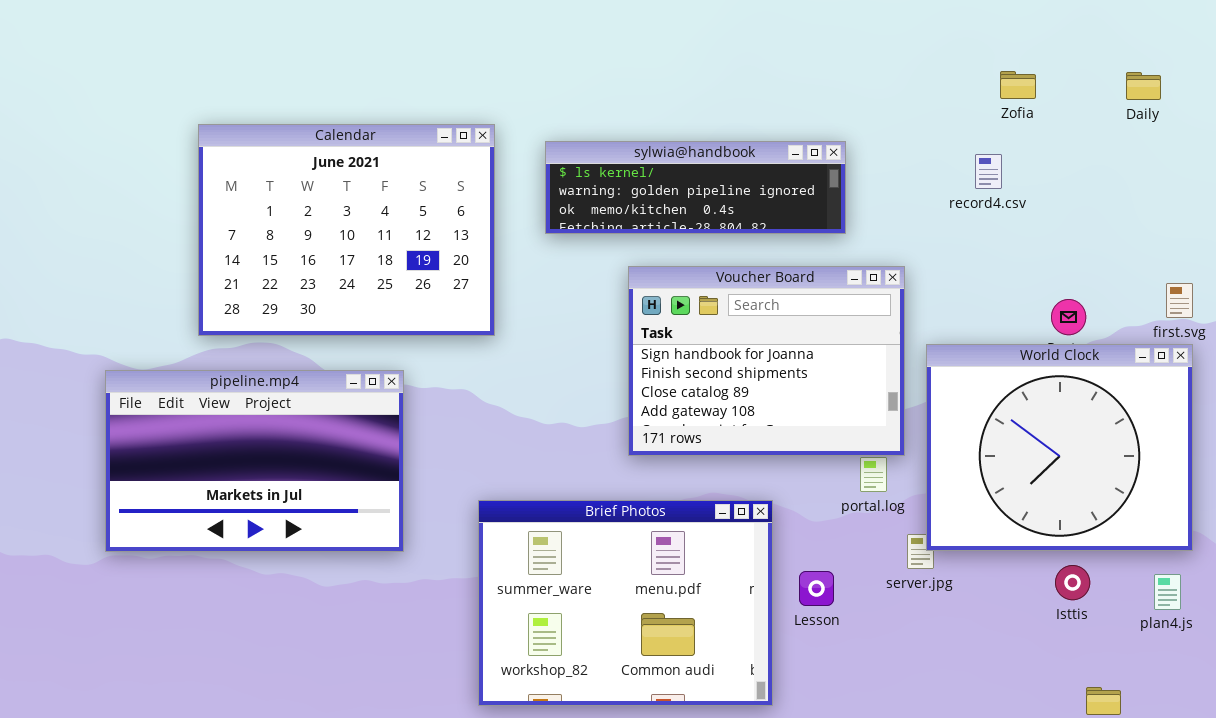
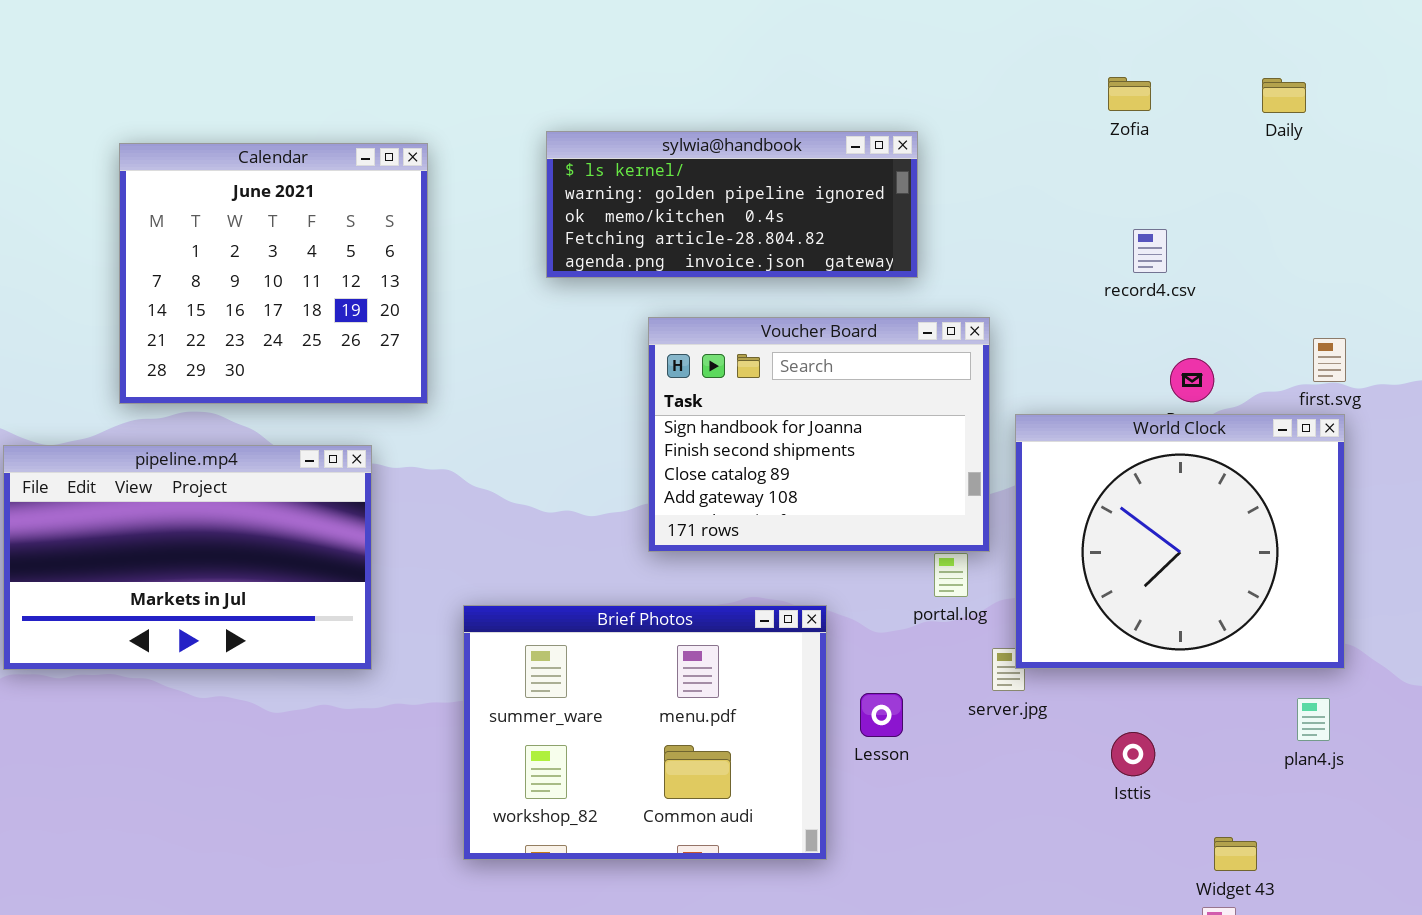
Calendar: [198,124,495,336] -> [119,143,428,404], resized
sylwia@handbook: [545,141,846,234] -> [546,131,918,278], resized
record4.csv: [975,154,1002,189] -> [1133,229,1167,273], moved
Isttis: [1055,565,1090,600] -> [1111,732,1155,776], moved

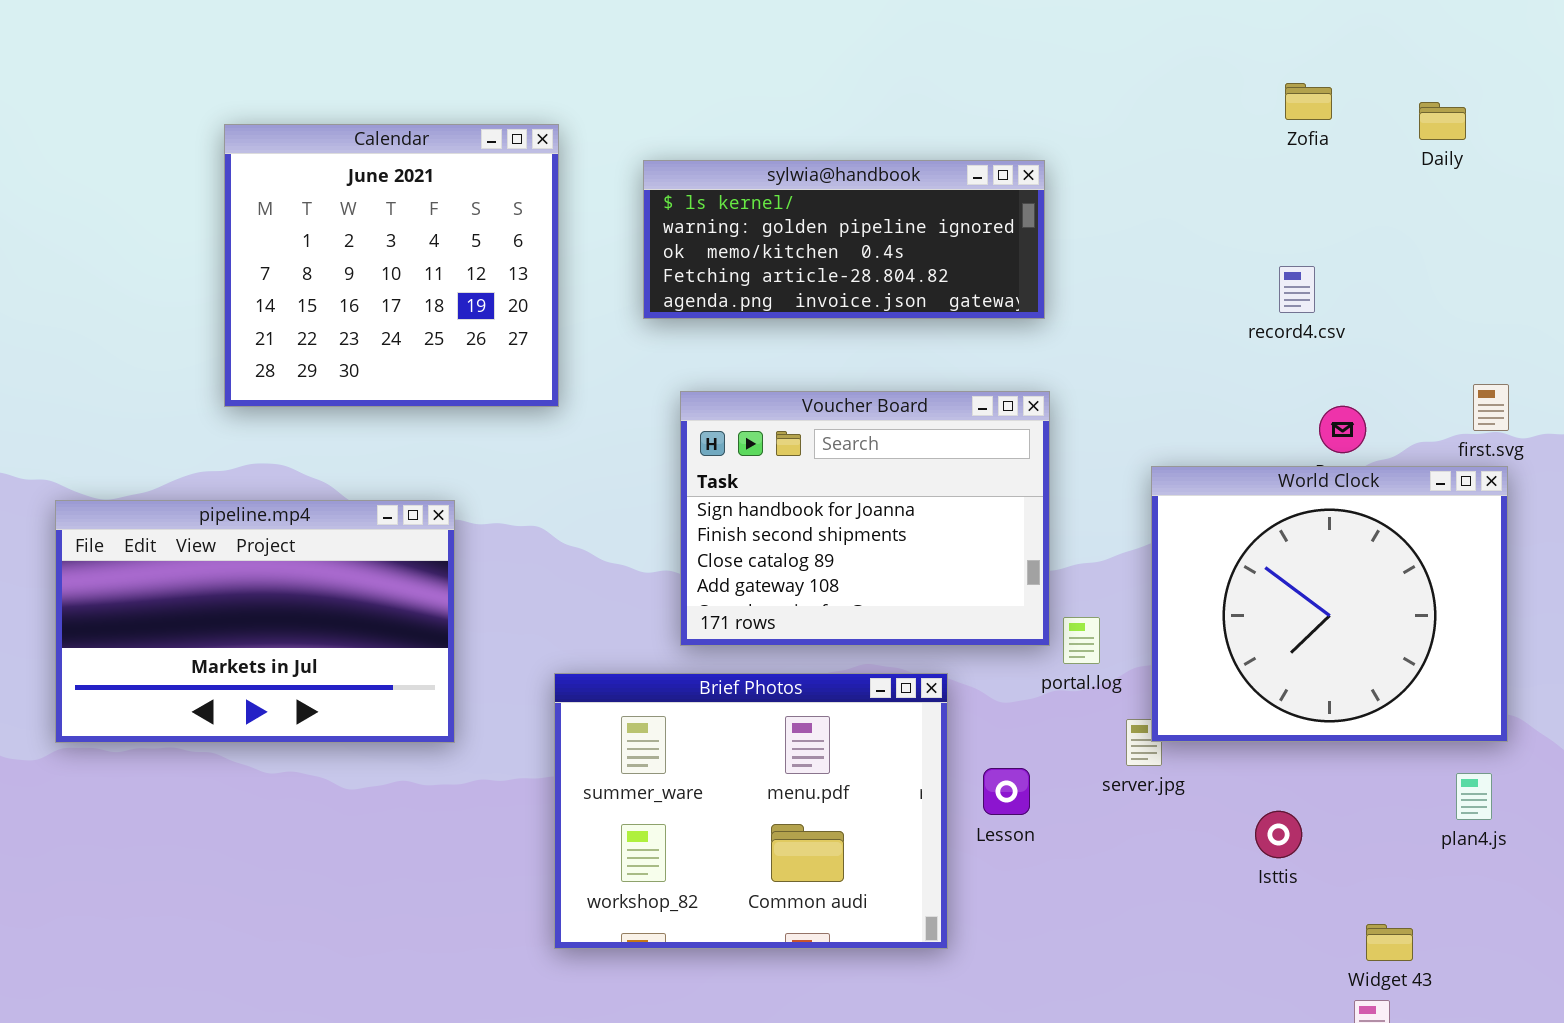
Zofia: [1108,77,1151,111] -> [1285,83,1332,120], moved
Calendar: [119,143,428,404] -> [224,124,559,407], moved
Voucher Board: [648,317,990,552] -> [680,391,1050,646], moved

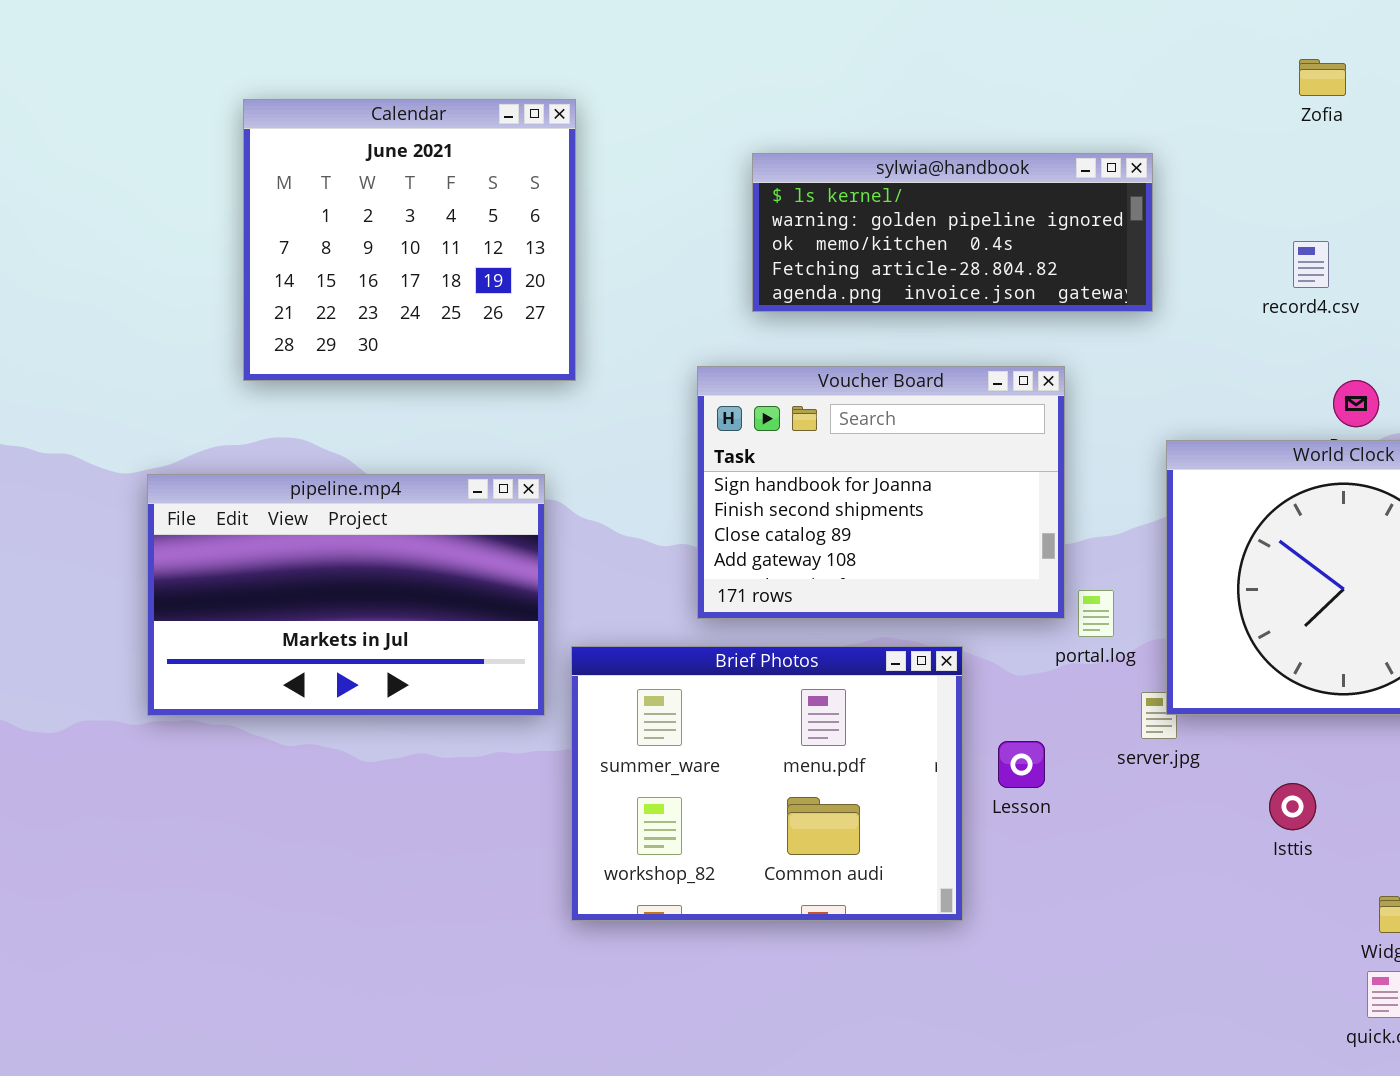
sylwia@handbook: [643,160,1045,319] -> [752,153,1153,312], moved
pipeline.mp4: [55,500,455,743] -> [147,474,545,716], moved

